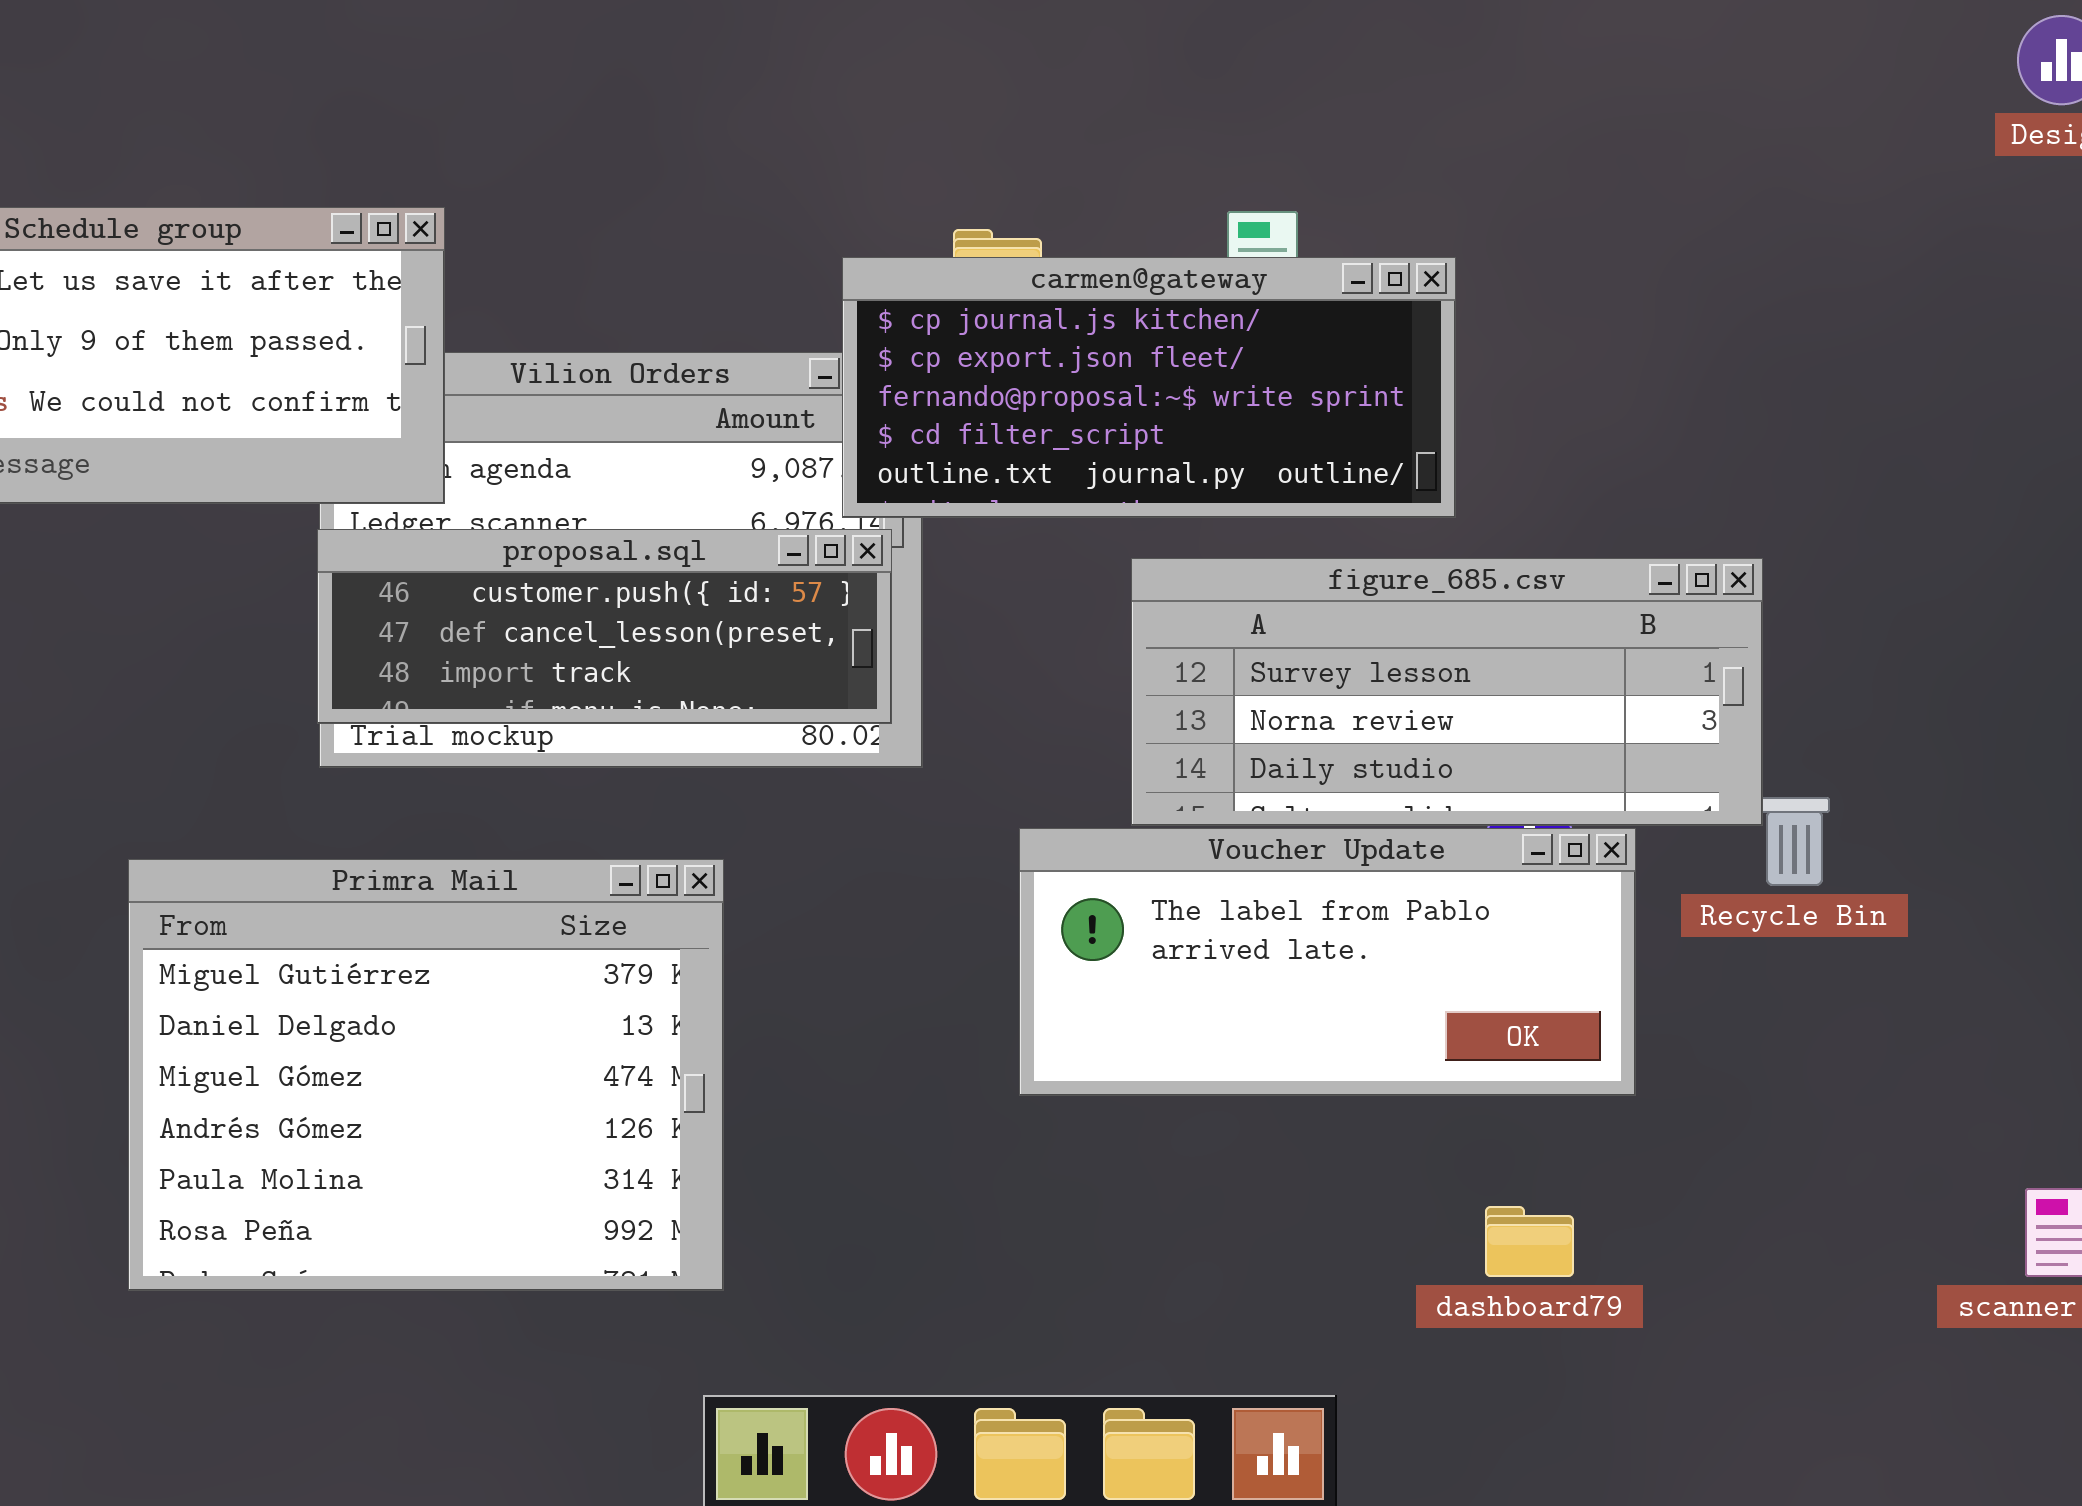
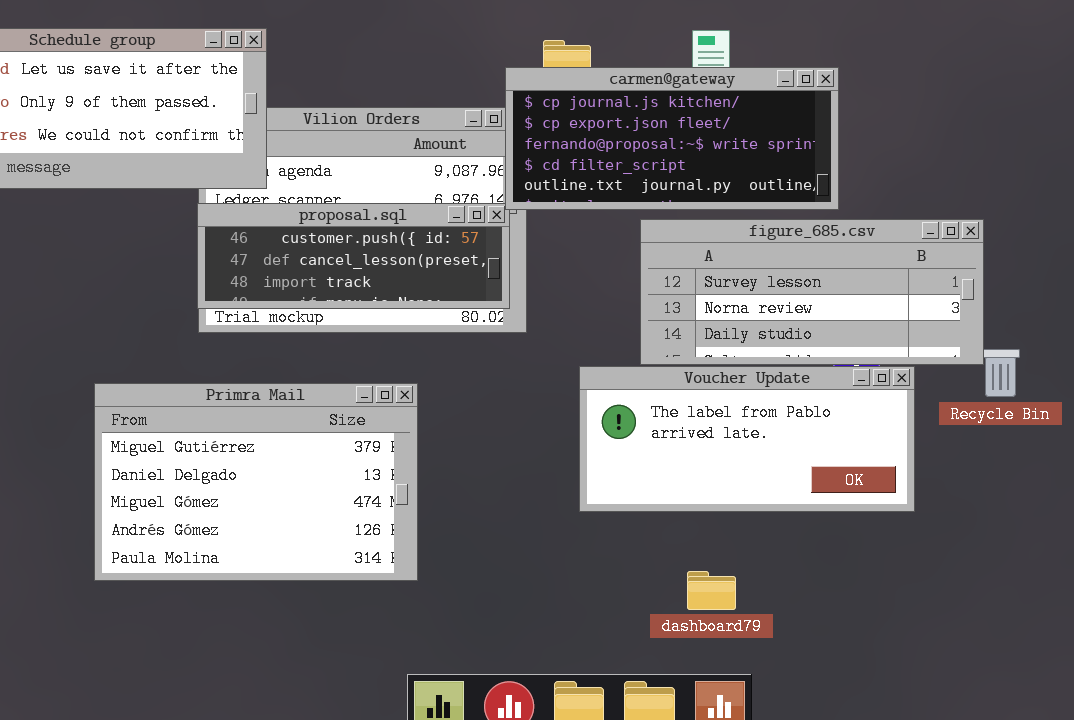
carmen@gateway: [842,257,1456,518] -> [505,67,839,210], moved
Primra Mail: [128,859,724,1291] -> [94,383,418,581], resized
dashboard79: [1485,1206,1574,1277] -> [687,571,736,610], moved

